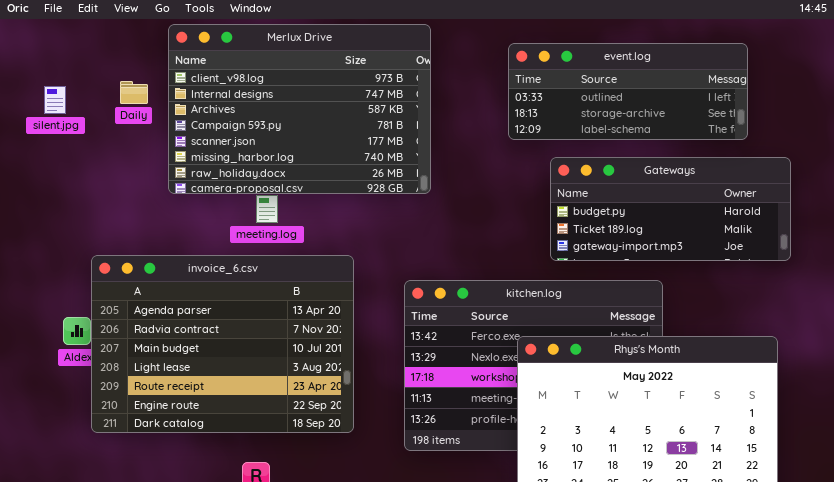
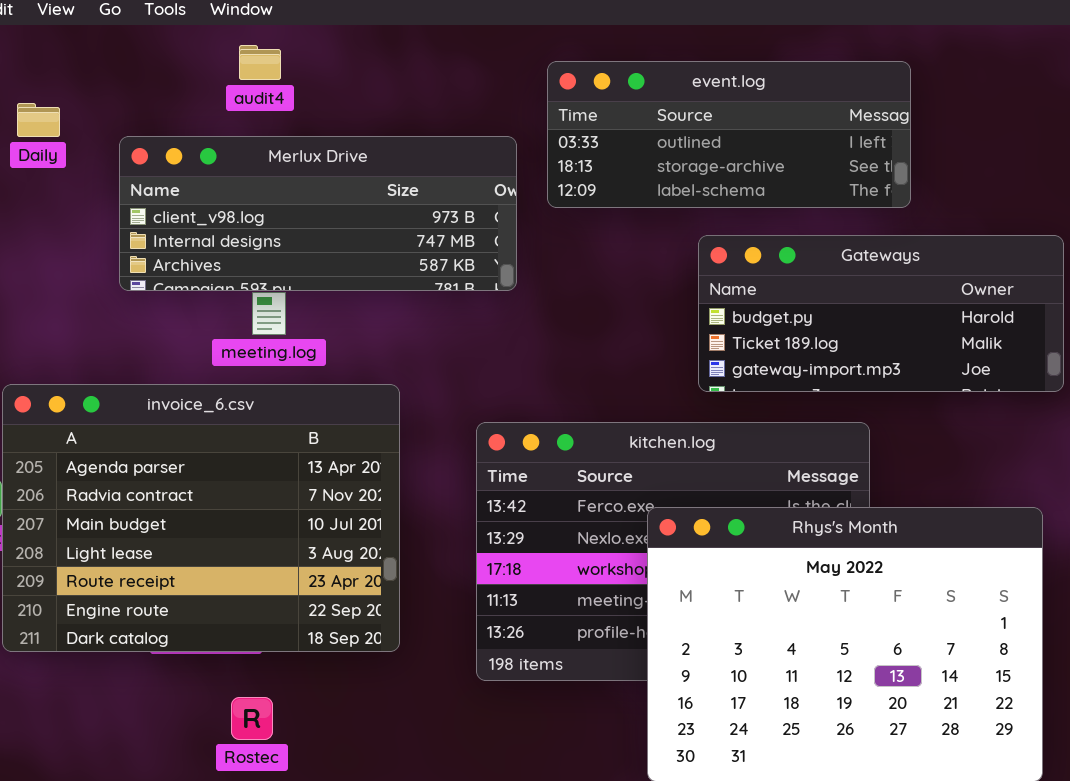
Merlux Drive: [168,24,431,194] -> [119,136,517,291], resized
event.log: [508,43,748,140] -> [547,61,911,208], moved
Daily: [120,81,148,104] -> [17,103,60,137], moved

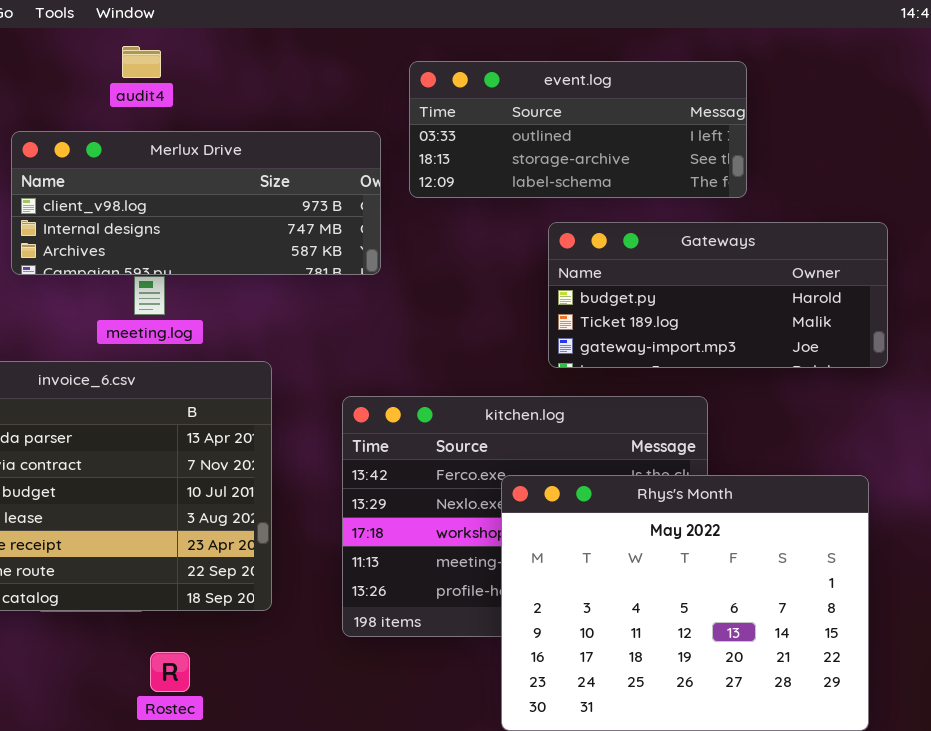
Rostec: [231,697,273,740] -> [150,652,190,692], moved

